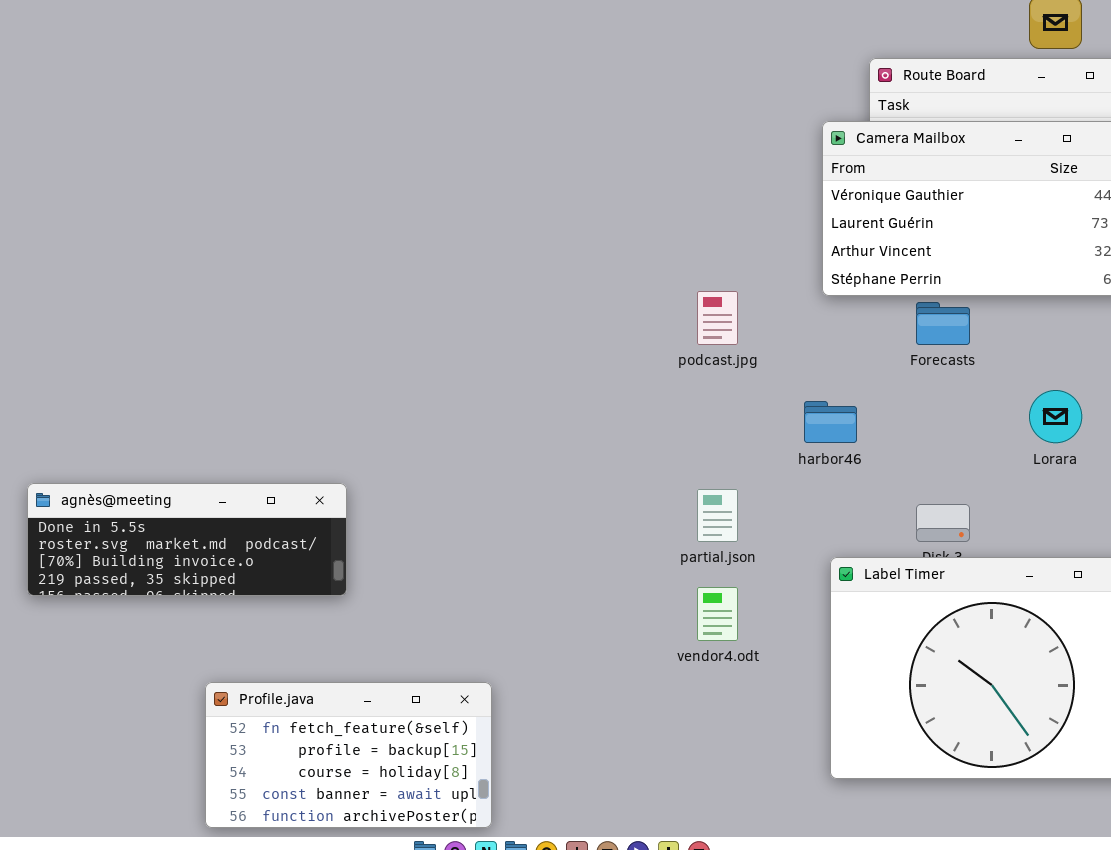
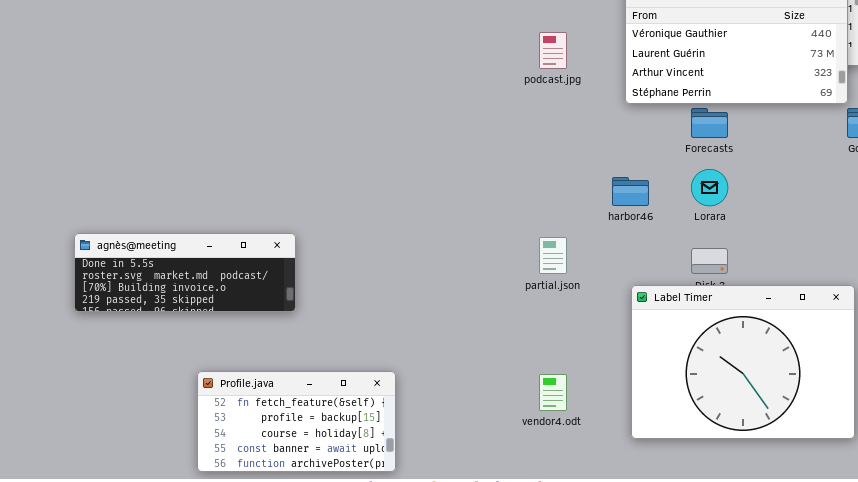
podcast.jpg: [697,291,738,345] -> [539,32,567,69], moved
Lorara: [1029,390,1082,443] -> [691,169,728,206], moved
vendor4.odt: [697,587,738,641] -> [539,374,567,411], moved

